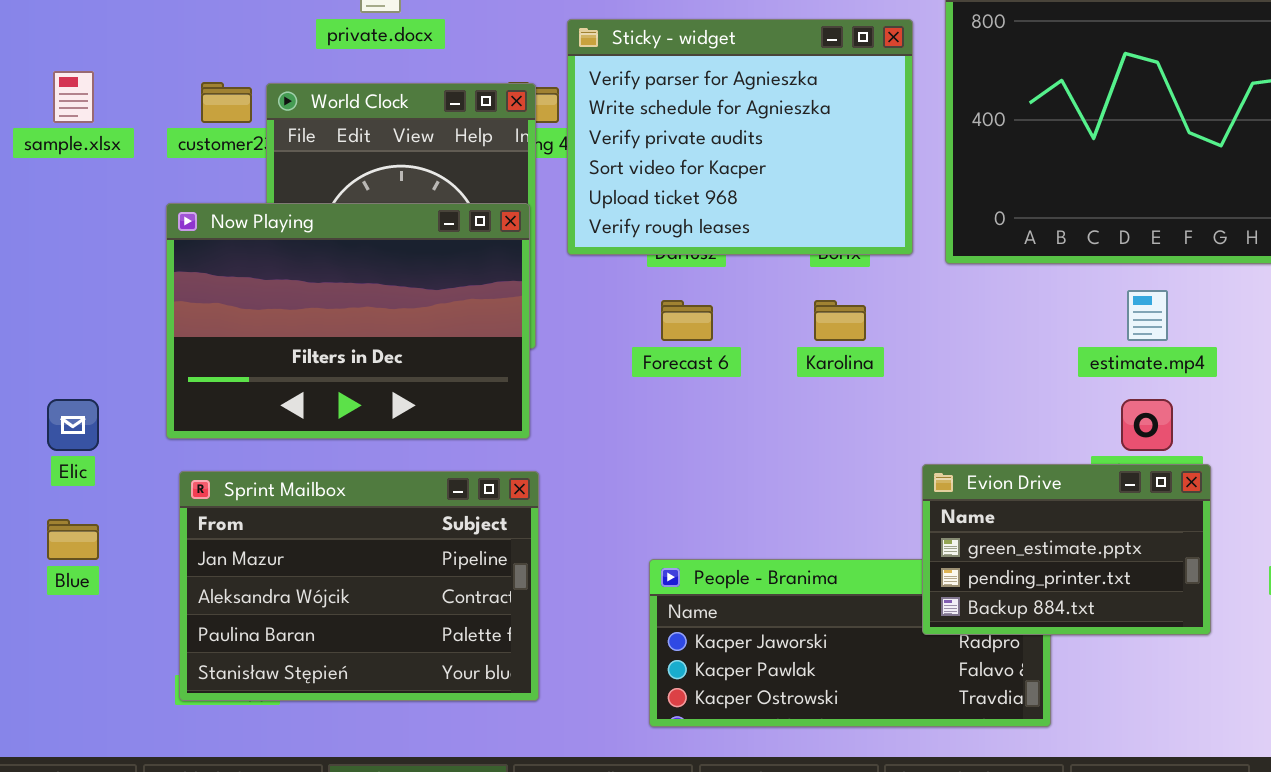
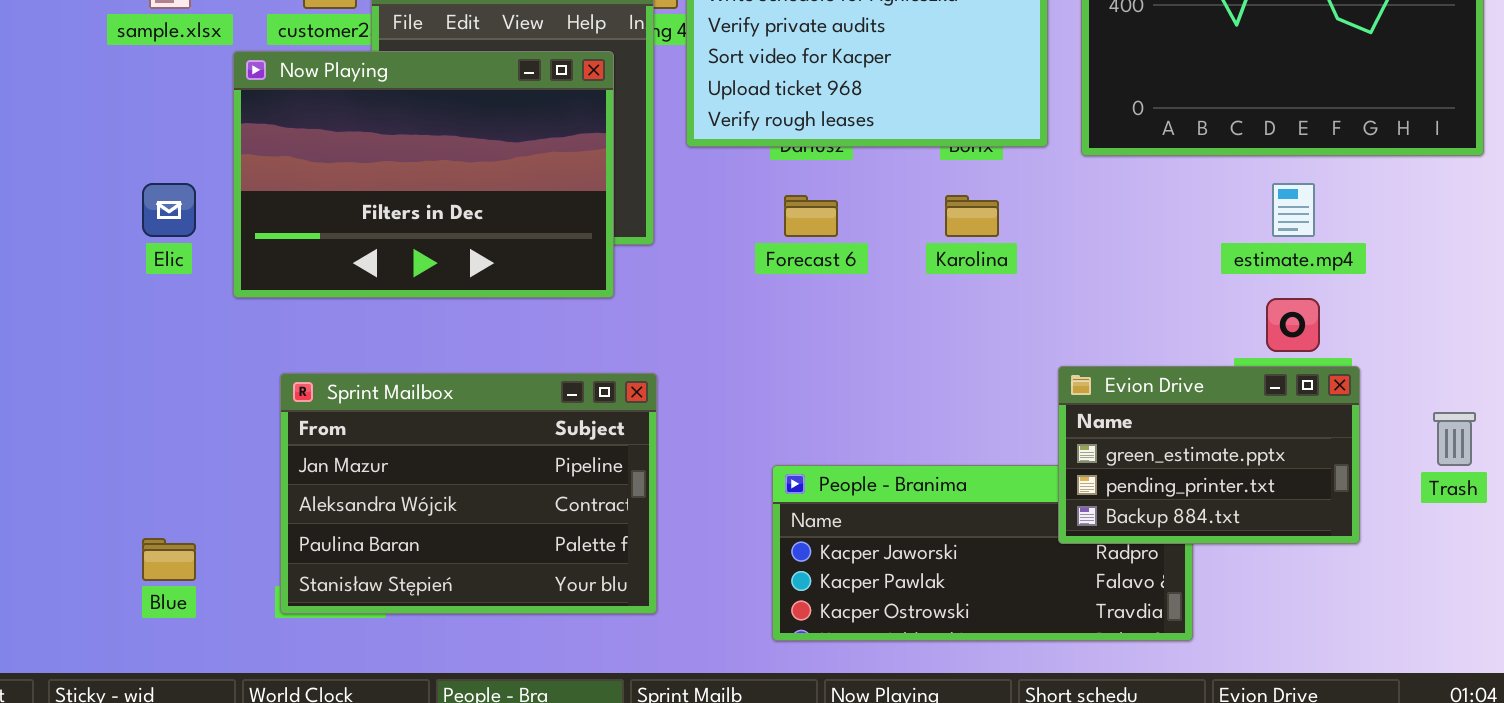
Now Playing: [166,203,530,439] -> [233,51,614,298], moved
Elic: [47,399,99,451] -> [142,183,196,237], moved
Blue: [47,519,99,560] -> [142,538,196,581], moved

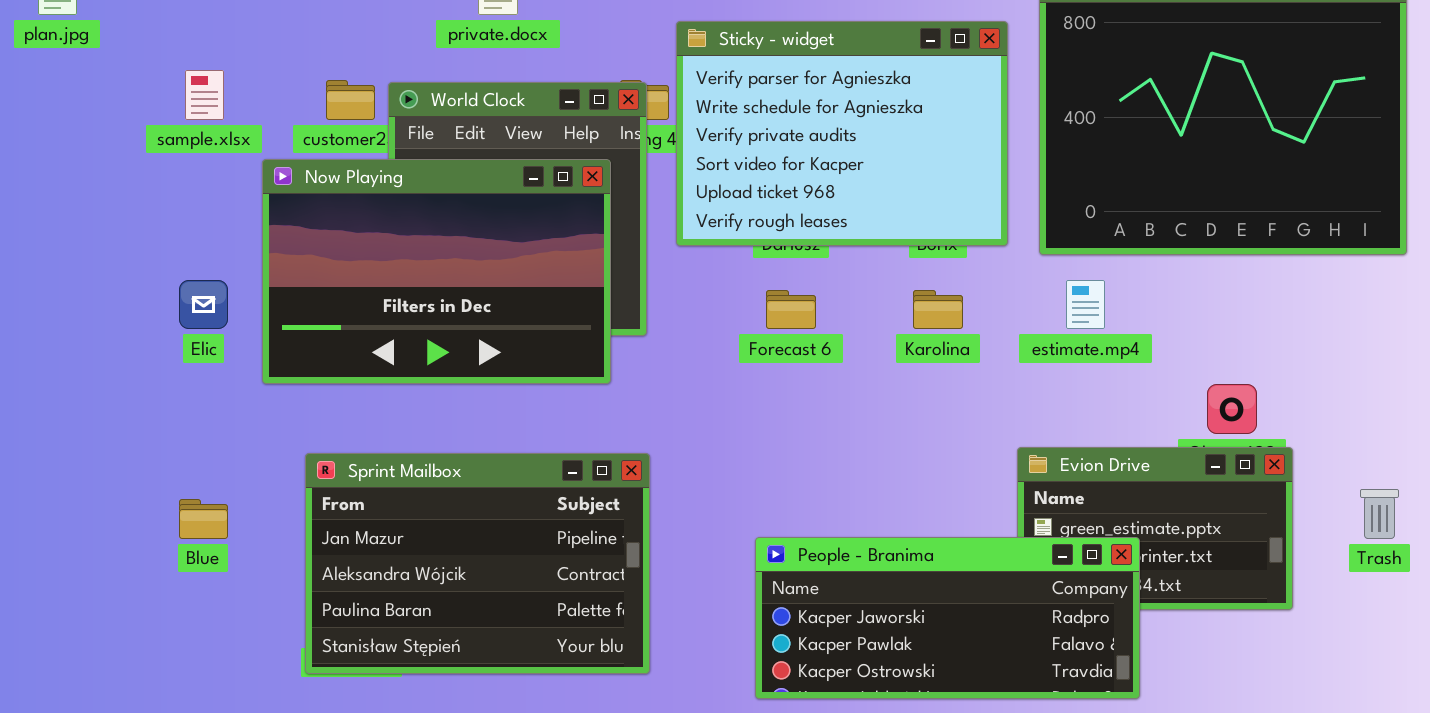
estimate.mp4: [1272,183,1315,237] -> [1066,280,1105,329], moved
People - Branima: [772,465,1193,641] -> [755,537,1140,699], raised
Blue: [142,538,196,581] -> [179,499,228,539], moved

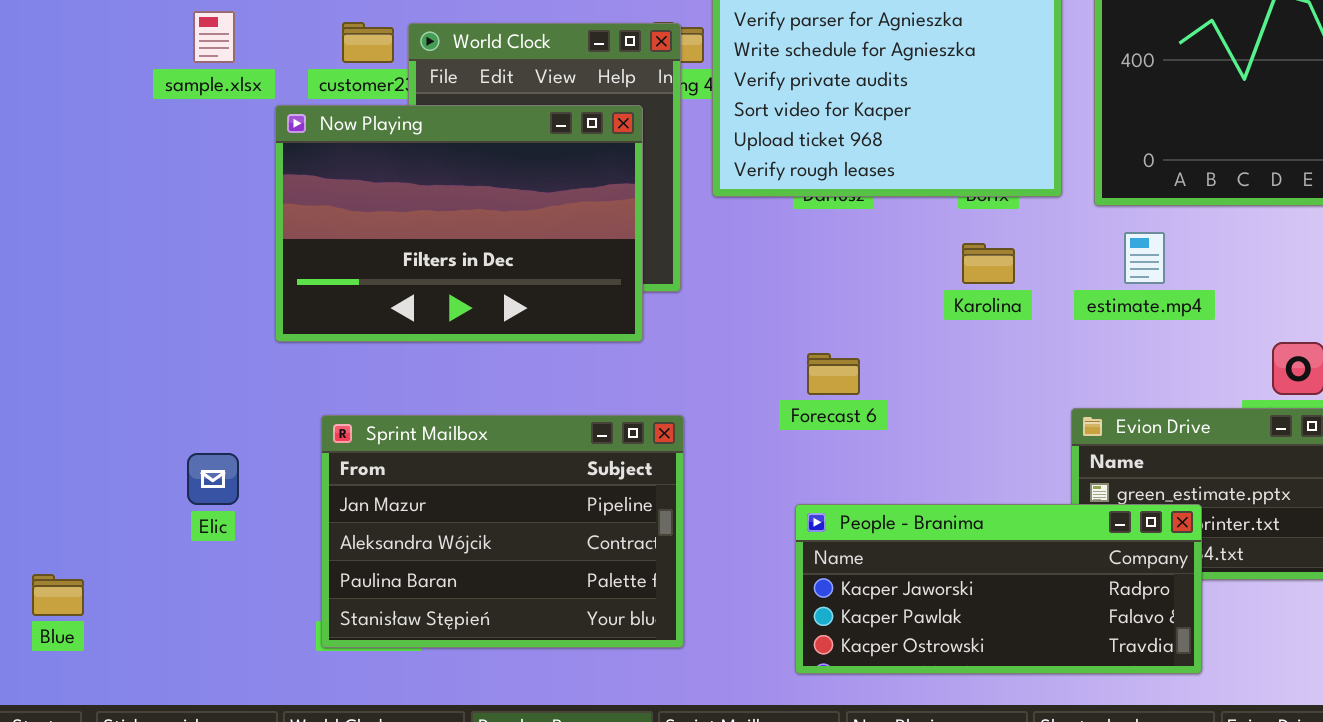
Elic: [179,280,228,329] -> [187,453,239,505], moved
Forecast 6: [766,290,816,329] -> [807,353,860,395], moved
Blue: [179,499,228,539] -> [32,574,84,616], moved

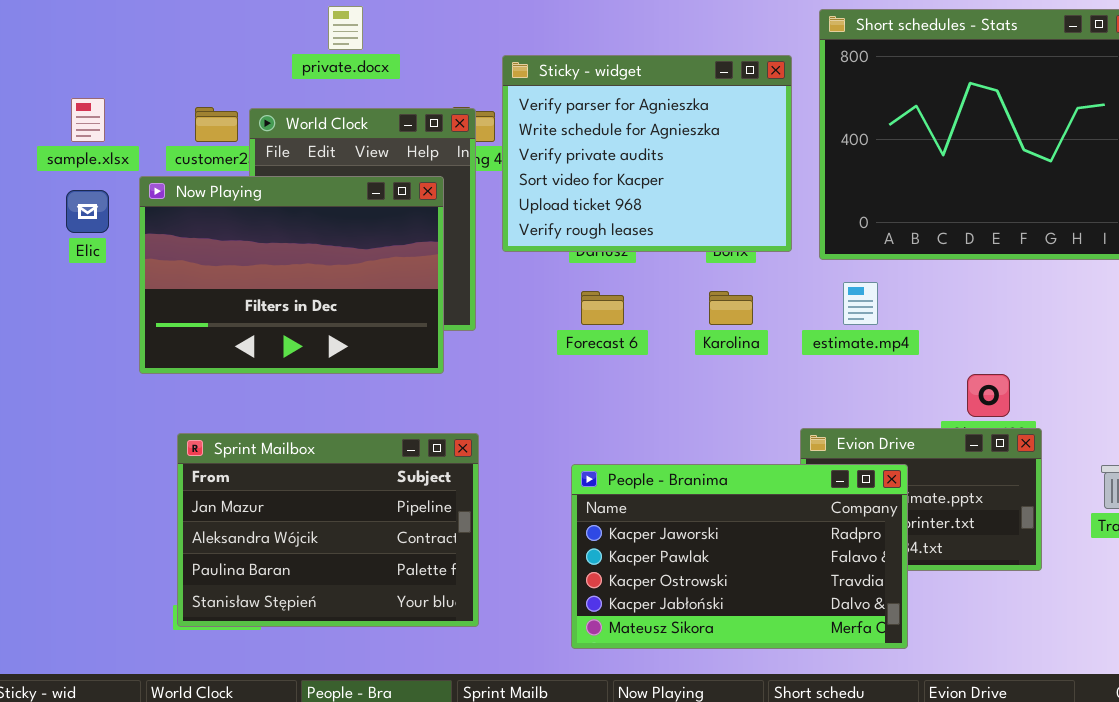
Forecast 6: [807,353,860,395] -> [581,291,624,325], moved
Elic: [187,453,239,505] -> [66,190,109,233], moved
People - Branima: [795,504,1202,674] -> [571,464,908,649], resized

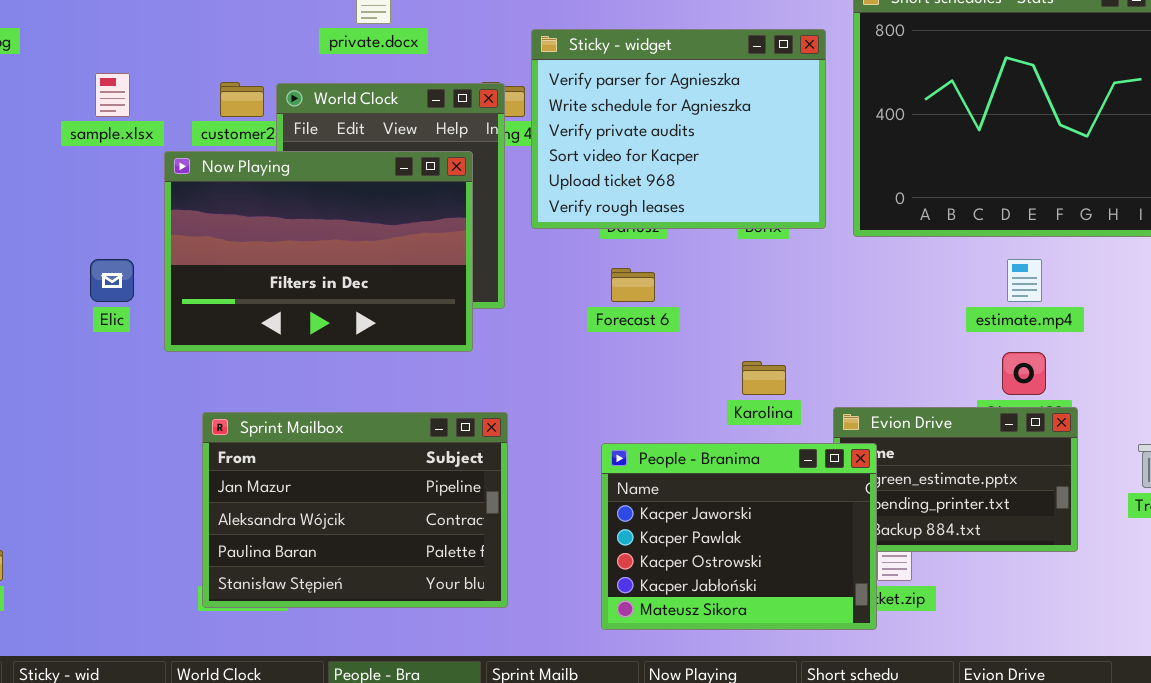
Elic: [66,190,109,233] -> [90,259,134,302], moved
estimate.mp4: [843,282,878,325] -> [1007,259,1042,302], moved
Karolina: [709,291,753,325] -> [742,361,786,395], moved
People - Branima: [571,464,908,649] -> [601,443,877,630], resized

